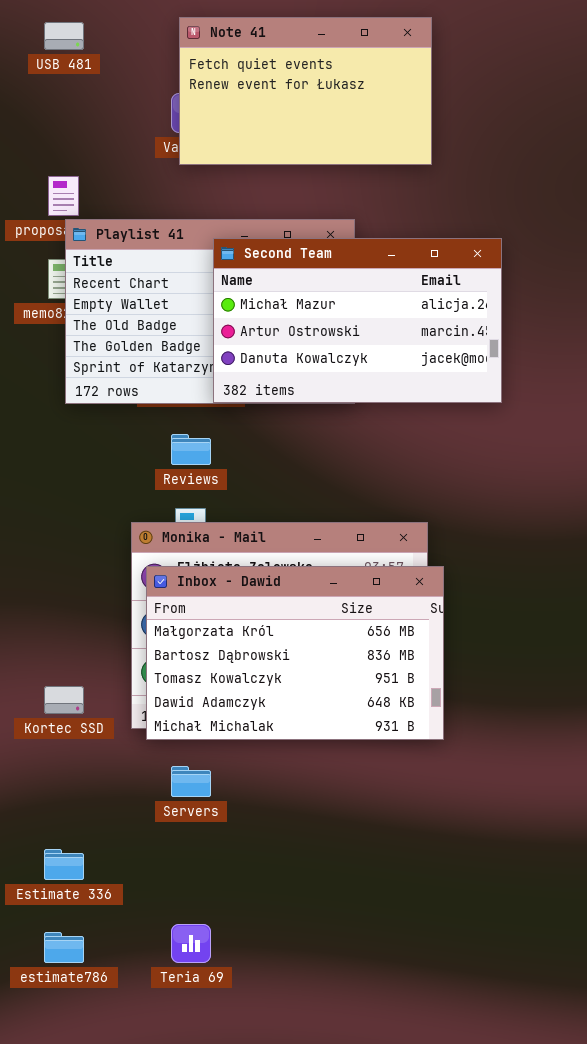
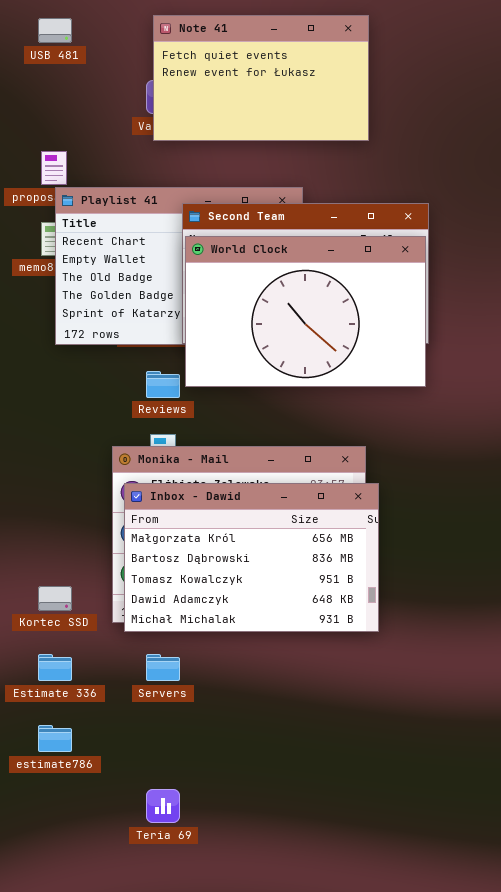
World Clock: none -> [185,236,426,387], opened
Estimate 336: [44,849,84,880] -> [38,654,72,681], moved
estimate786: [44,932,84,963] -> [38,725,72,752], moved

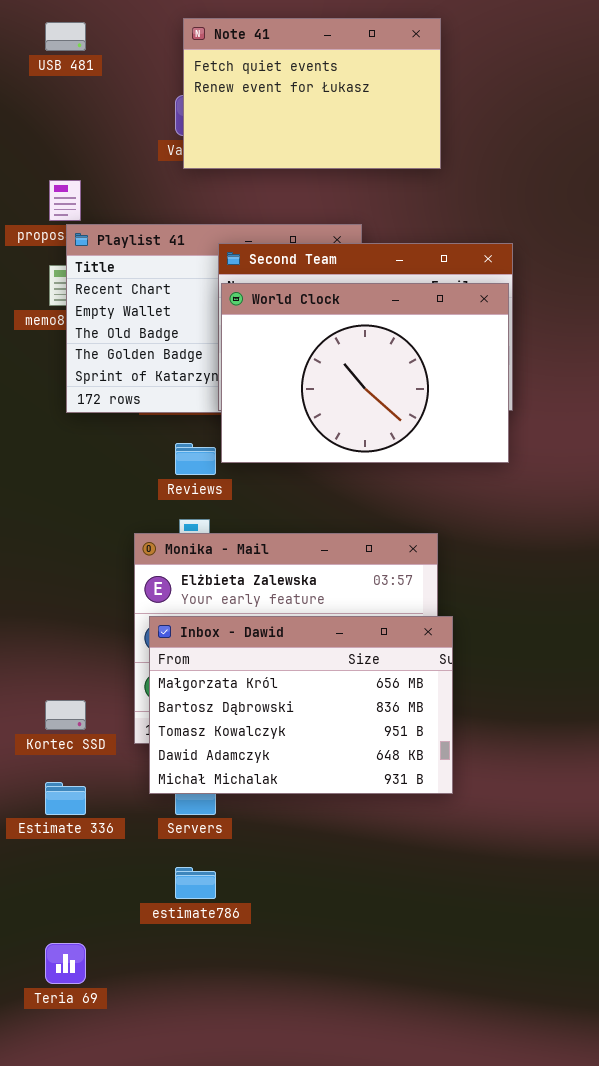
Inbox - Dawid: [124,483,379,632] -> [149,616,453,794], moved
estimate786: [38,725,72,752] -> [175,867,216,899], moved
Teria 69: [146,789,180,823] -> [45,943,86,984], moved

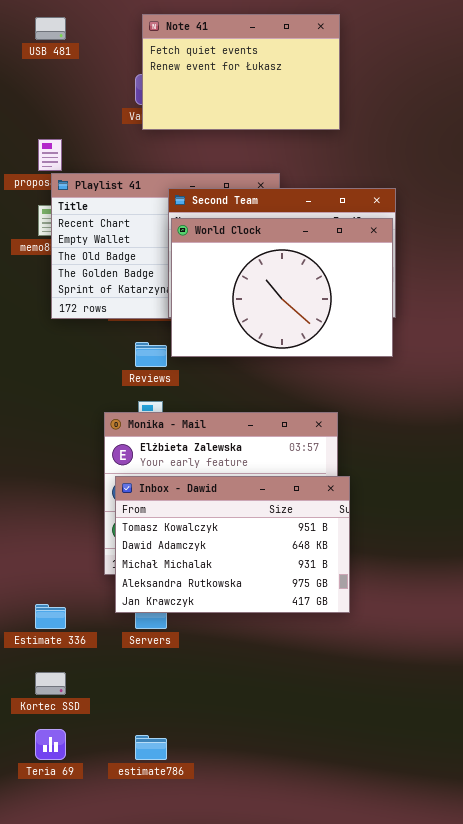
Inbox - Dawid: [149,616,453,794] -> [115,476,350,613], scrolled down 2 rows
Kortec SSD: [45,700,86,730] -> [35,672,66,695], moved
estimate786: [175,867,216,899] -> [135,735,167,760], moved

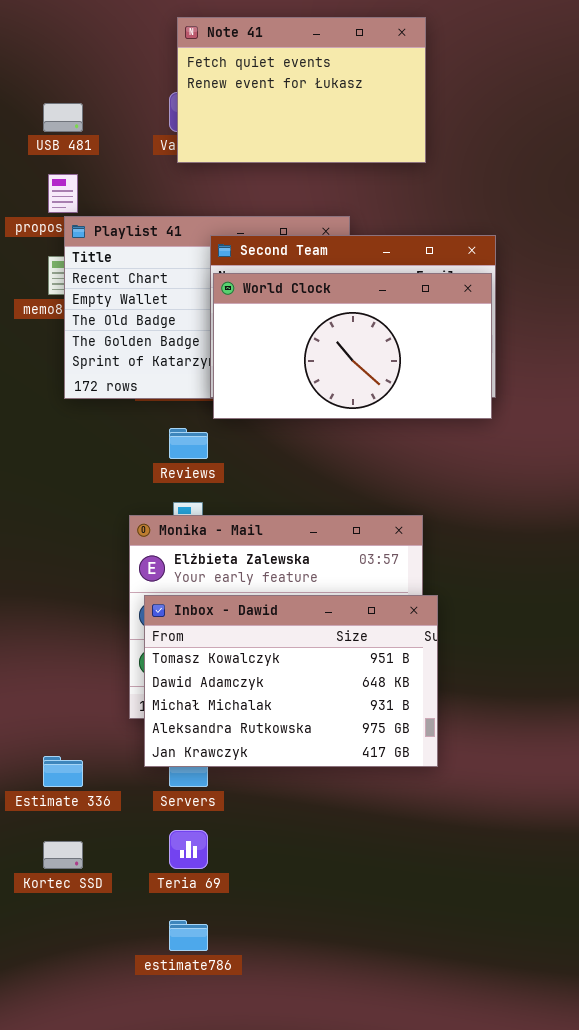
USB 481: [35,17,66,40] -> [43,103,83,132], moved
World Clock: [171,218,393,357] -> [213,273,492,419], resized
Teria 69: [35,729,66,760] -> [169,830,208,869], moved

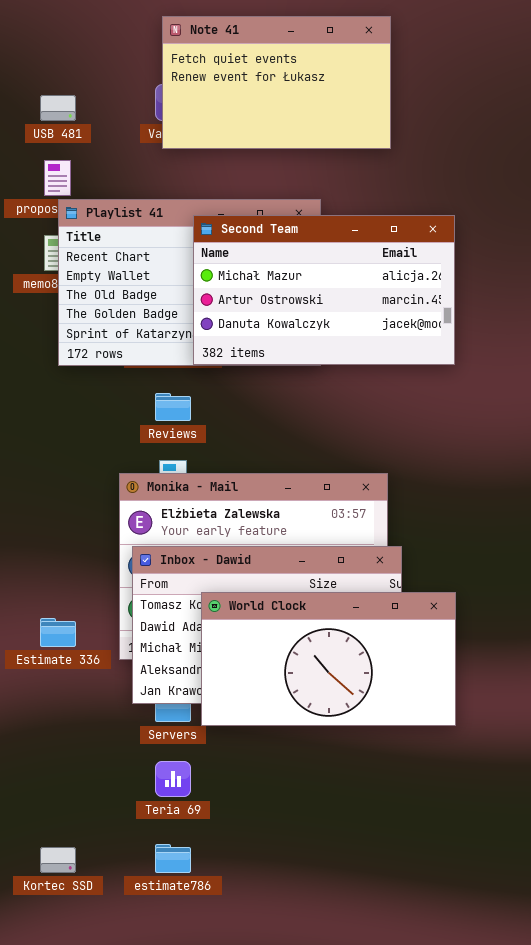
World Clock: [213,273,492,419] -> [201,592,456,726], moved
Estimate 336: [43,756,83,787] -> [40,618,76,647], moved
Kortec SSD: [43,841,83,869] -> [40,847,76,873], moved

